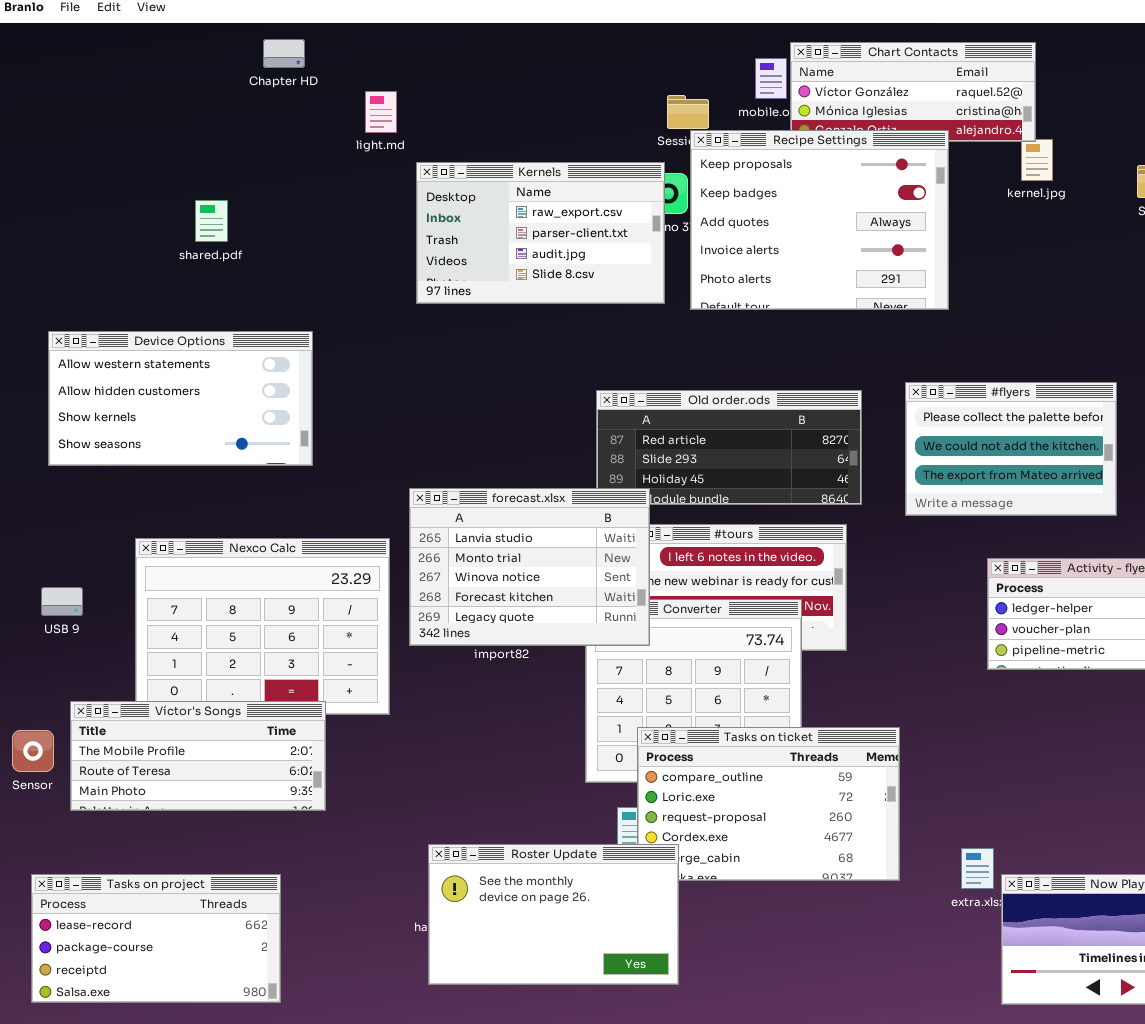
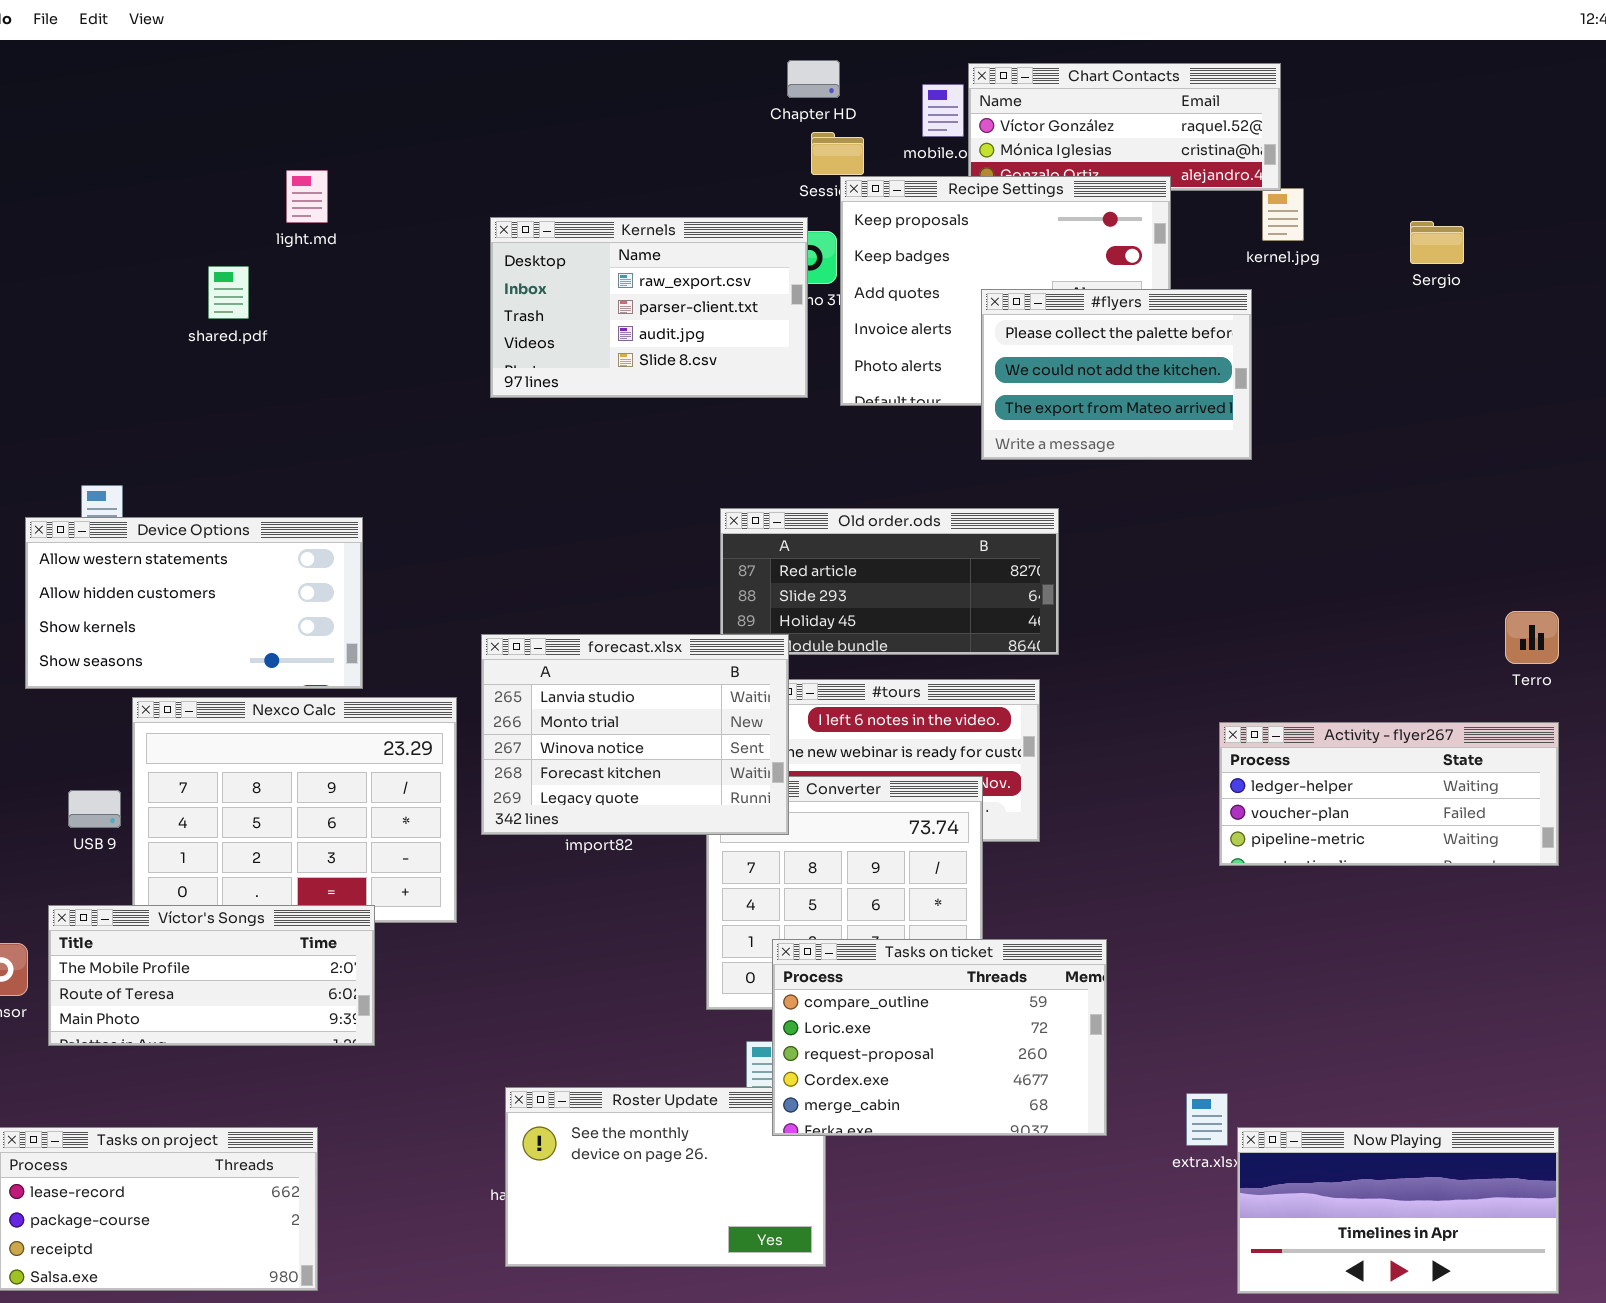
Chapter HD: [263,39,305,68] -> [787,60,840,98], moved
light.md: [365,91,397,133] -> [286,170,328,223], moved
Device Options: [48,331,313,466] -> [25,517,363,689], moved
#flyers: [905,382,1117,516] -> [981,289,1252,460], moved
USB 9: [41,587,83,616] -> [68,790,121,828], moved
Tasks on ticket: [637,727,900,881] -> [772,939,1107,1136], raised

